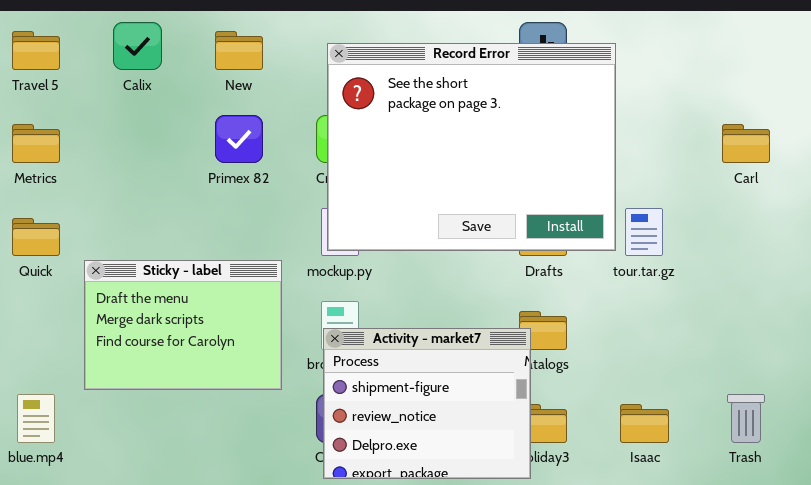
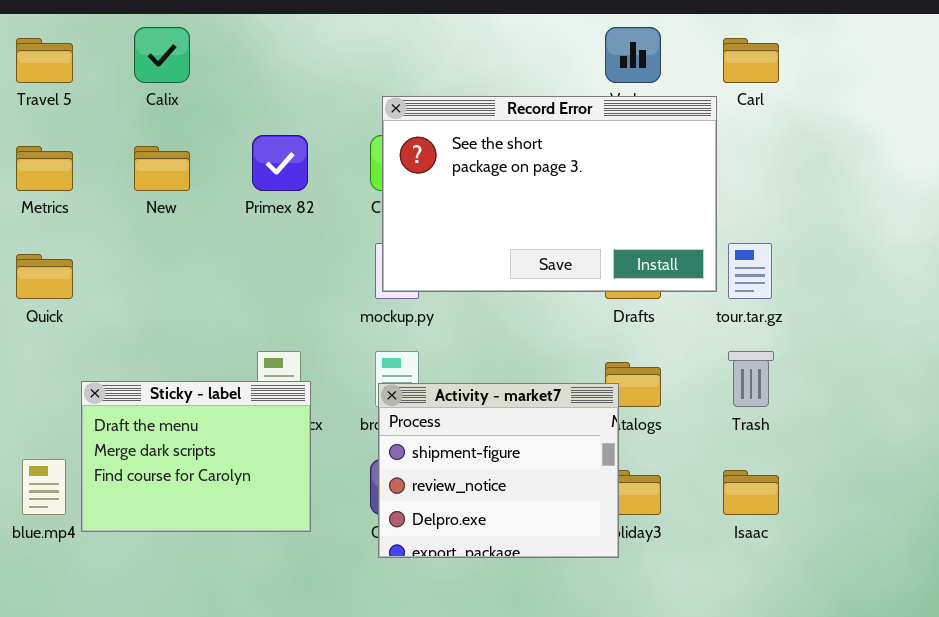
New: [215,31,263,70] -> [134,146,190,191], moved
Record Error: [327,43,616,251] -> [382,96,717,292], resized
Carl: [722,124,770,163] -> [723,38,779,83], moved
Sticky - label: [84,260,282,390] -> [81,381,311,532], moved
Trash: [727,394,765,443] -> [728,351,774,407], moved

